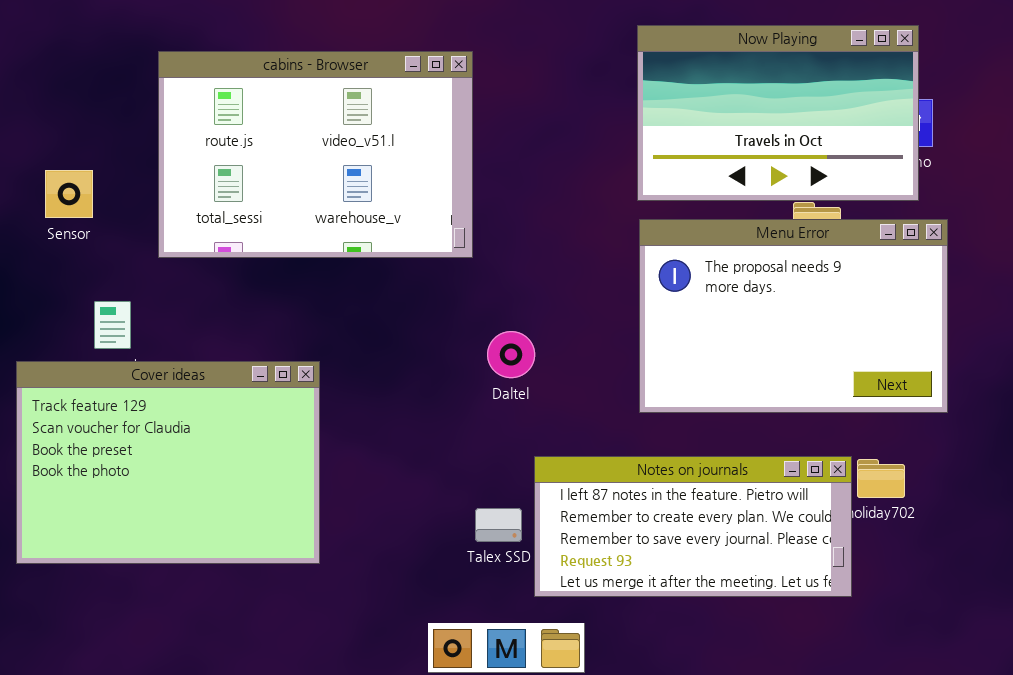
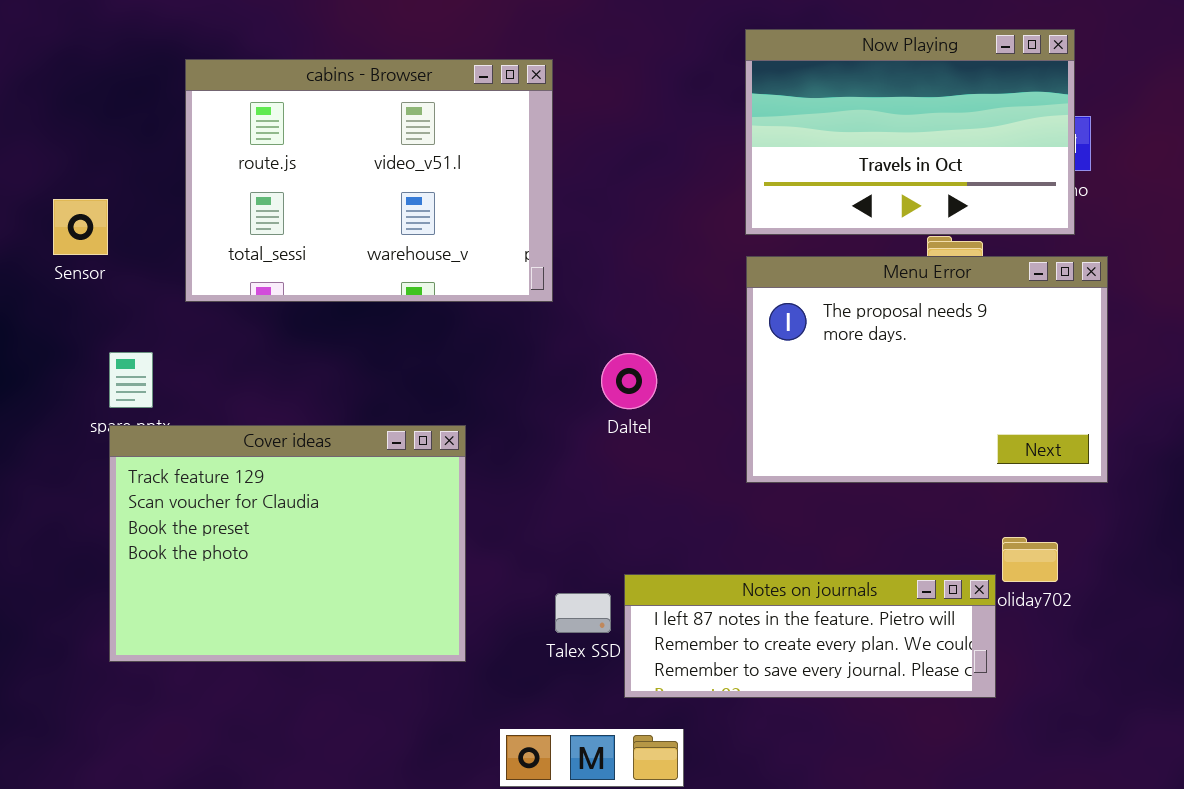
Daltel: [487,331,535,378] -> [601,353,657,409], moved
Cover ideas: [16,361,320,564] -> [109,425,466,662], moved
Notes on journals: [534,456,852,597] -> [624,574,996,698], resized

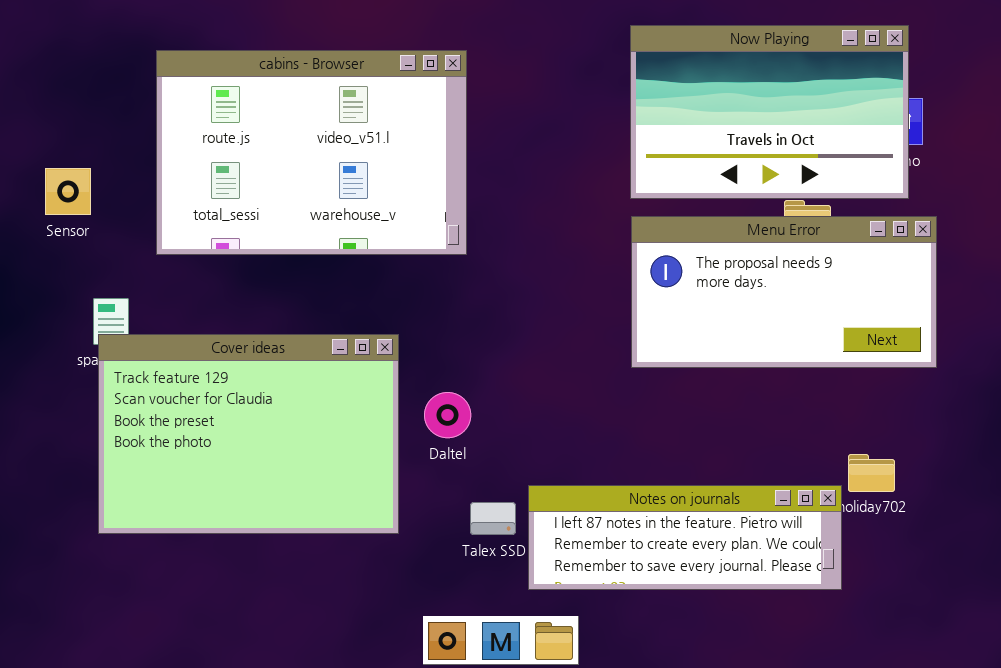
Menu Error: [746,256,1108,483] -> [631,216,937,368], resized
Daltel: [601,353,657,409] -> [424,392,471,438], moved
Cover ideas: [109,425,466,662] -> [98,334,399,534], moved

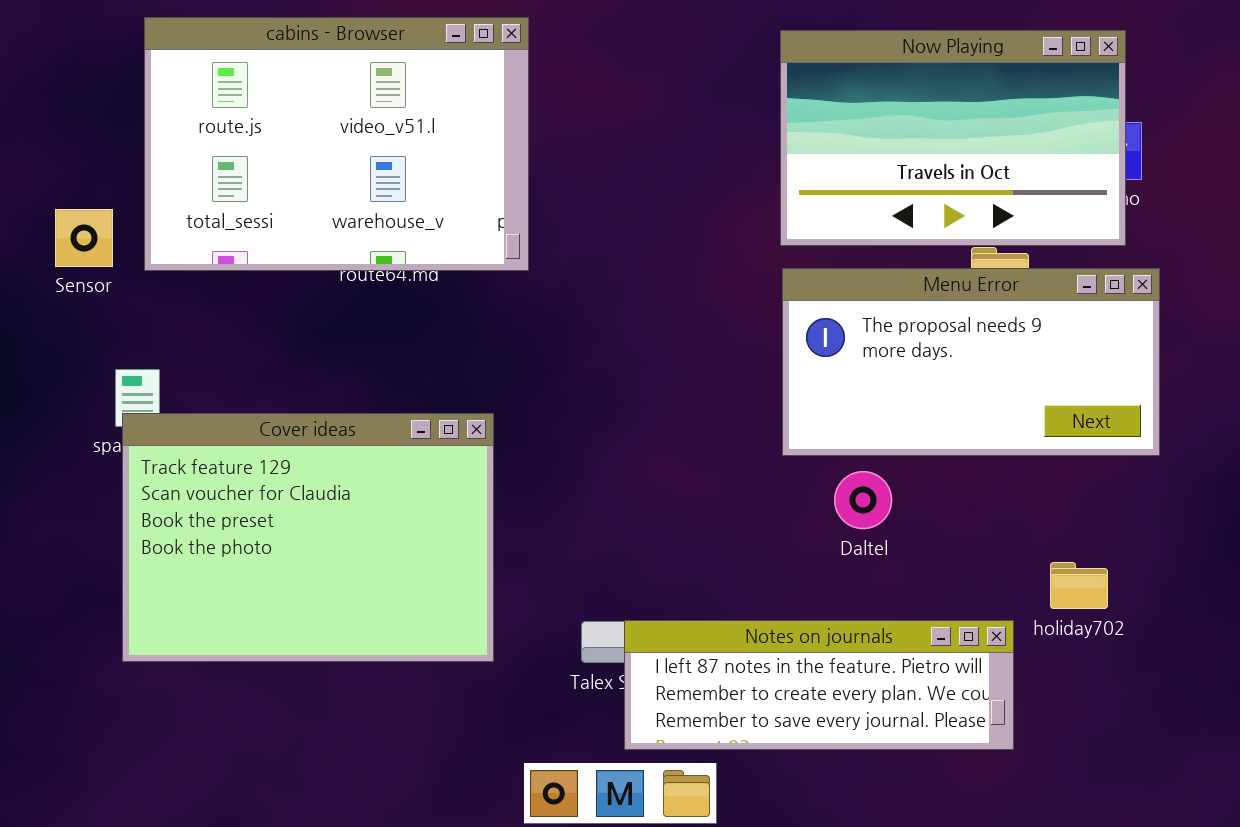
cabins - Browser: [156,50,467,255] -> [144,17,529,271], moved
Daltel: [424,392,471,438] -> [834,471,892,529], moved
Notes on journals: [528,485,842,590] -> [624,620,1014,750], moved

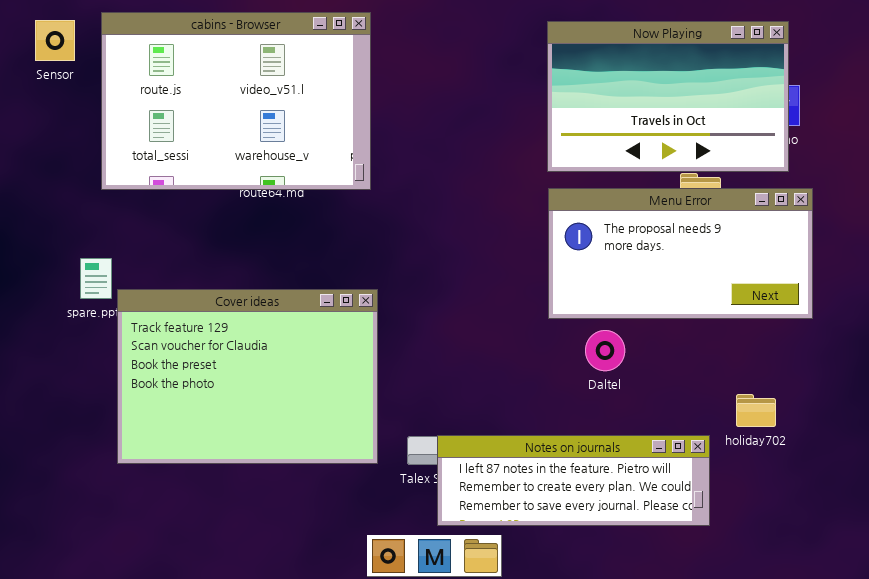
Sensor: [55,209,113,267] -> [35,20,75,61], moved
Cover ideas: [122,413,494,662] -> [117,289,378,464], moved

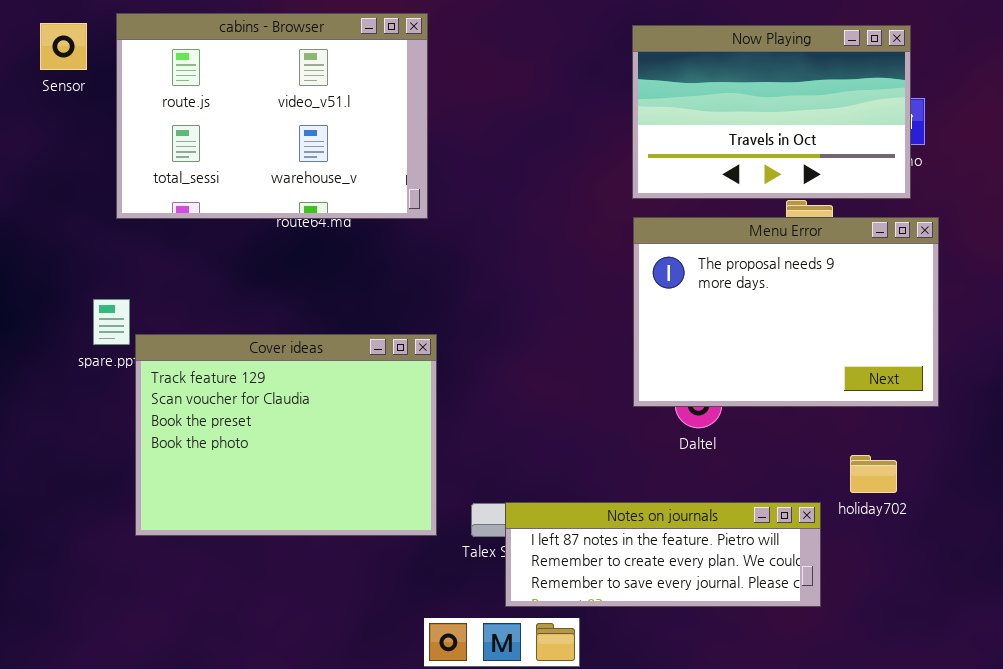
Menu Error: [548,188,813,319] -> [633,217,939,407], resized

